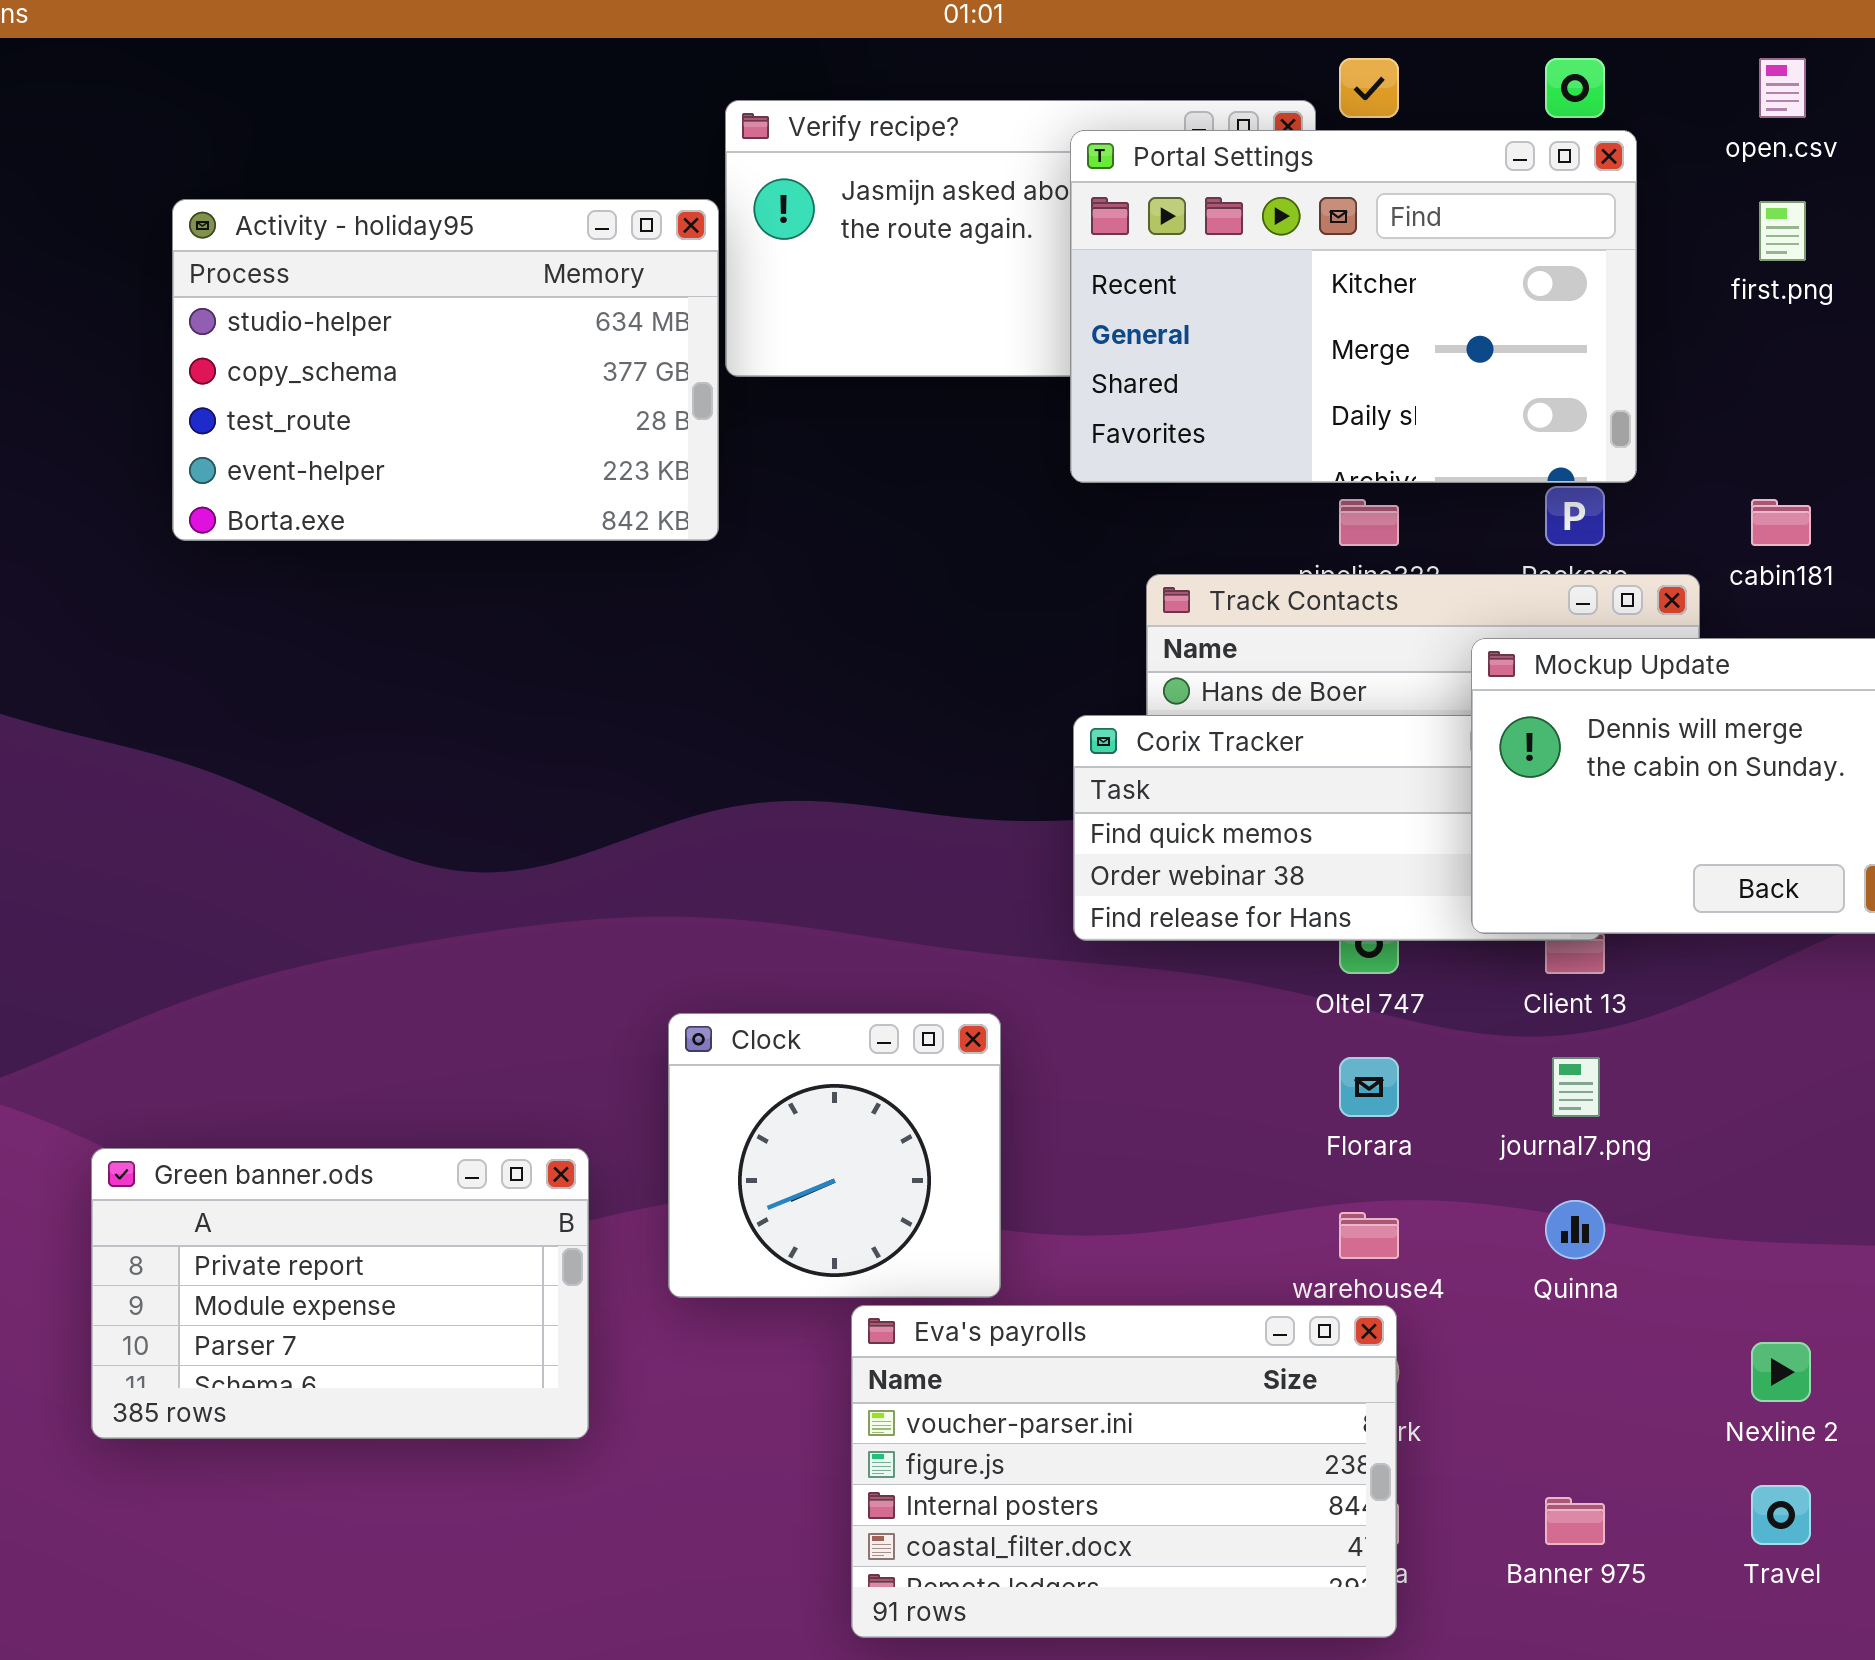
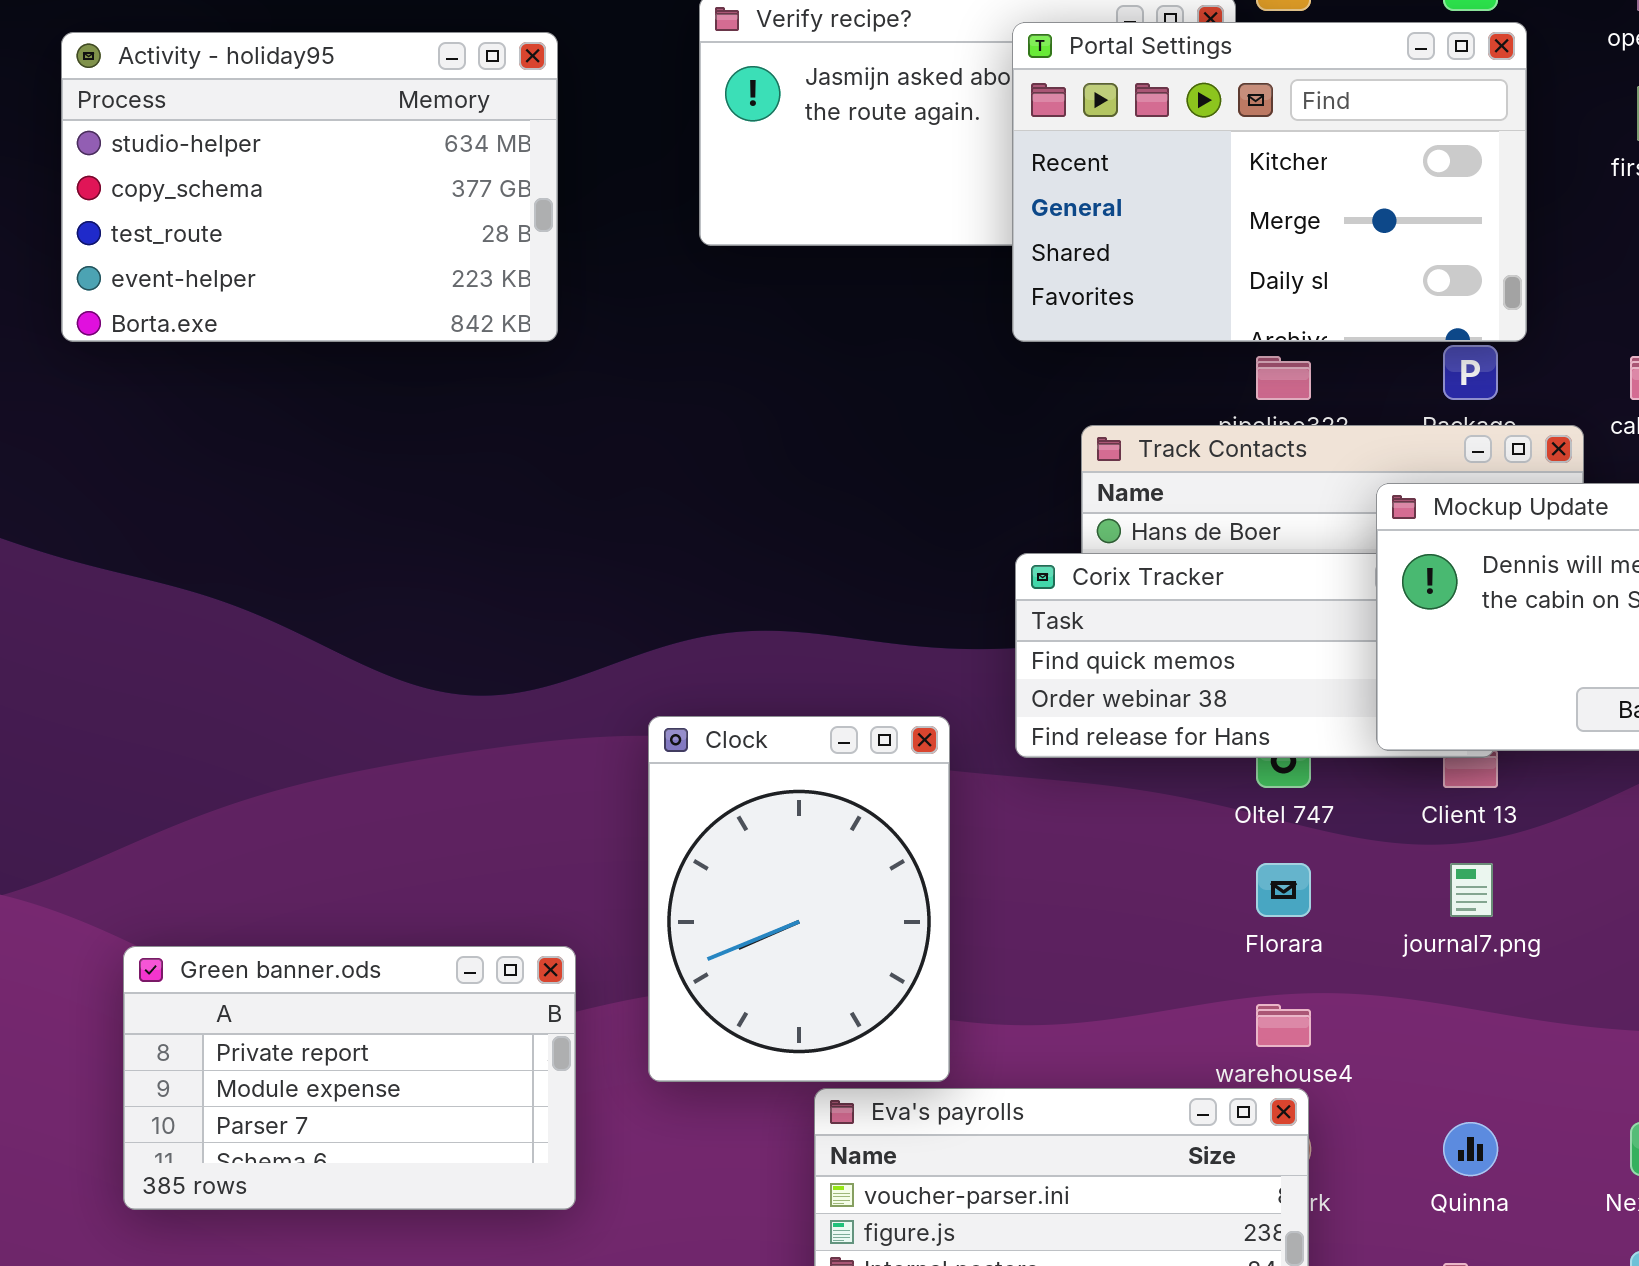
Activity - holiday95: [172,199,719,541] -> [61,32,558,342], moved
Clock: [668,1013,1001,1298] -> [648,716,950,1082], resized
Quinna: [1545,1200,1605,1259] -> [1443,1122,1498,1176], moved

